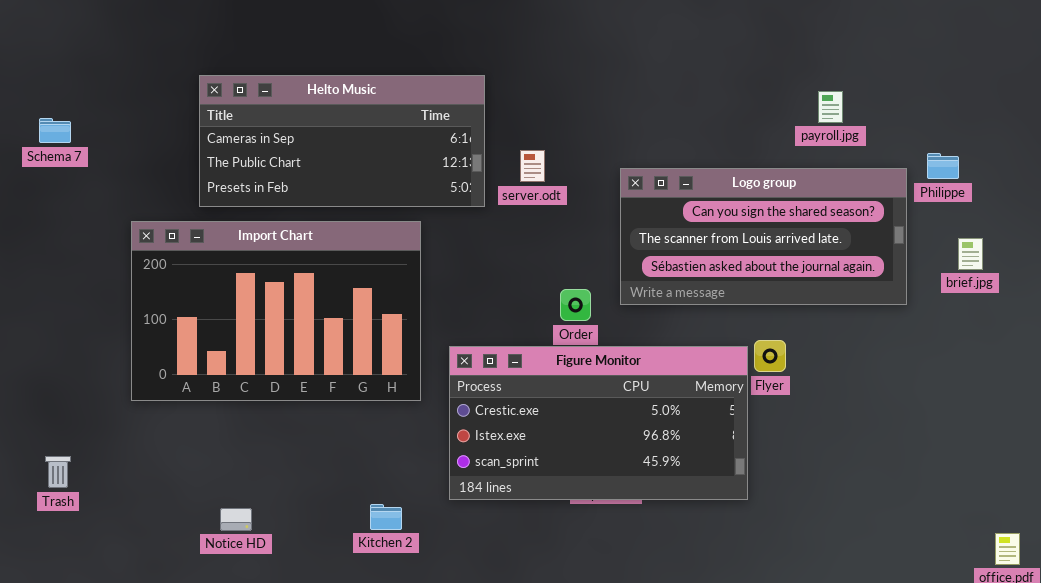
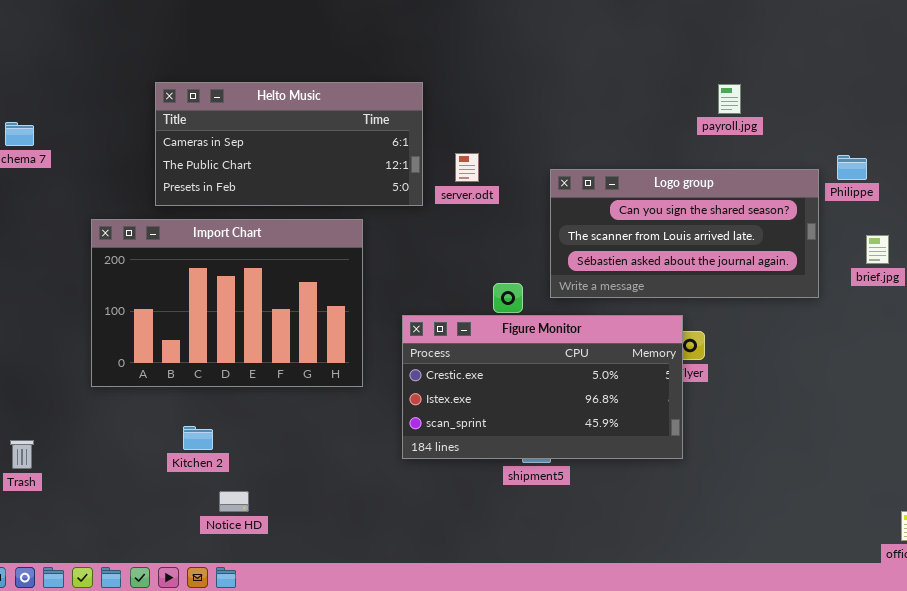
payroll.jpg: [818,91,843,123] -> [718,84,741,114], moved
Figure Monitor: [449,346,748,500] -> [402,315,683,459], moved
Kitchen 2: [370,504,402,530] -> [183,426,213,450], moved
Notice HD: [220,508,252,531] -> [219,491,249,512], moved

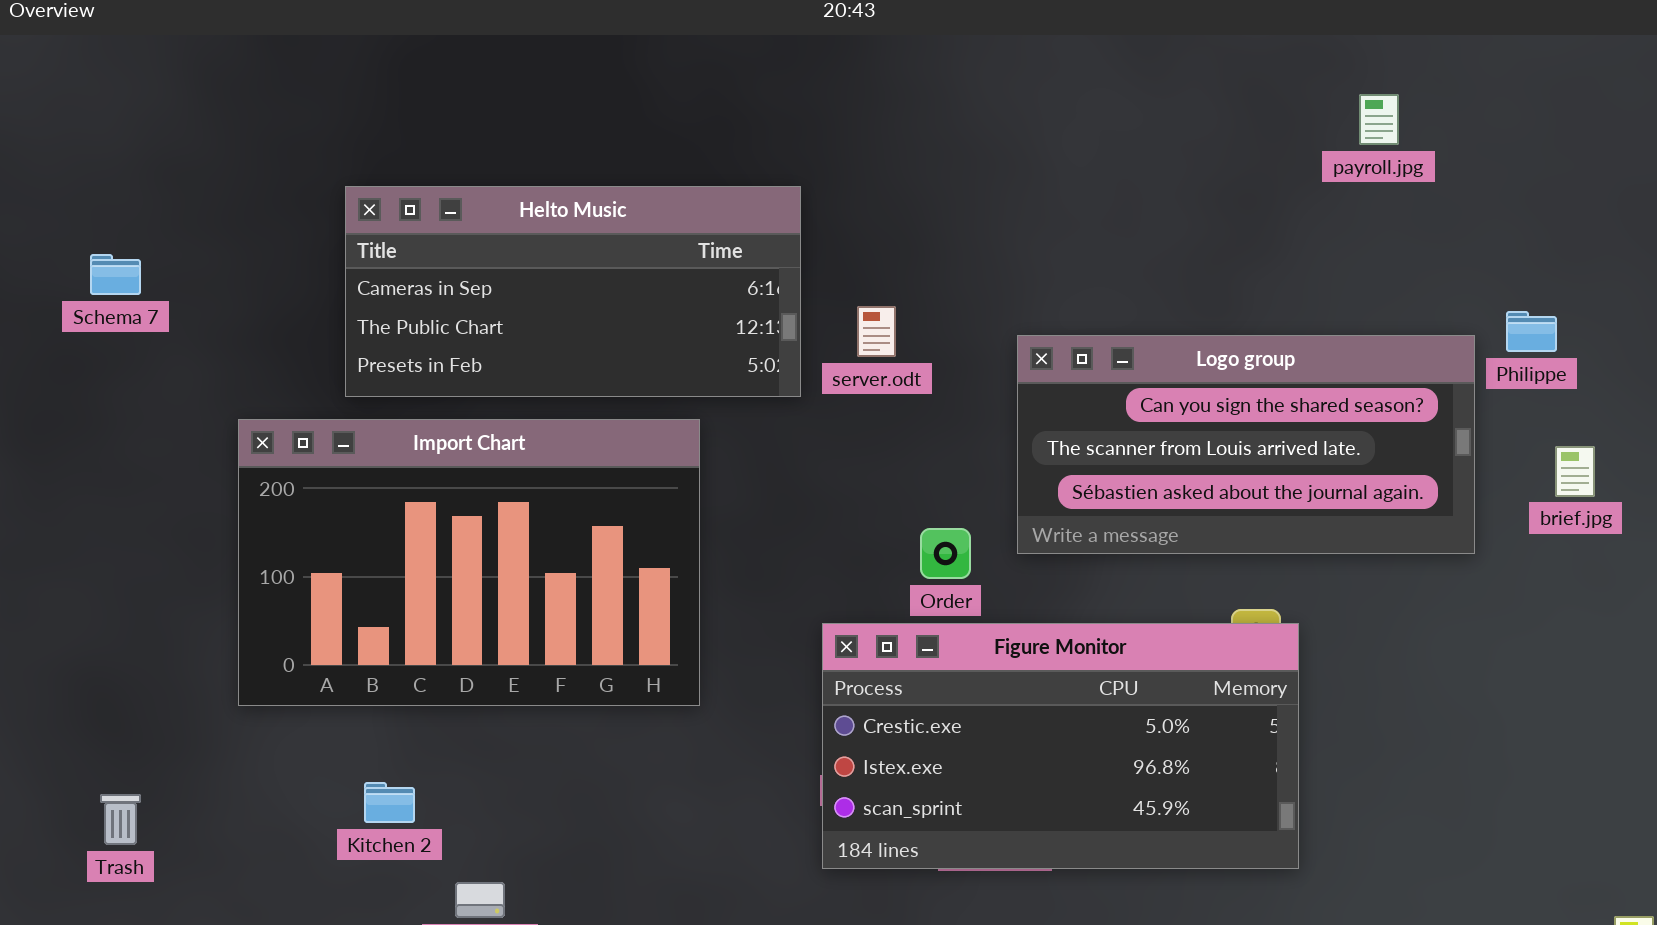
payroll.jpg: [718,84,741,114] -> [1359,94,1399,145], moved
Figure Monitor: [402,315,683,459] -> [822,623,1299,869], moved
Kitchen 2: [183,426,213,450] -> [364,782,415,823], moved

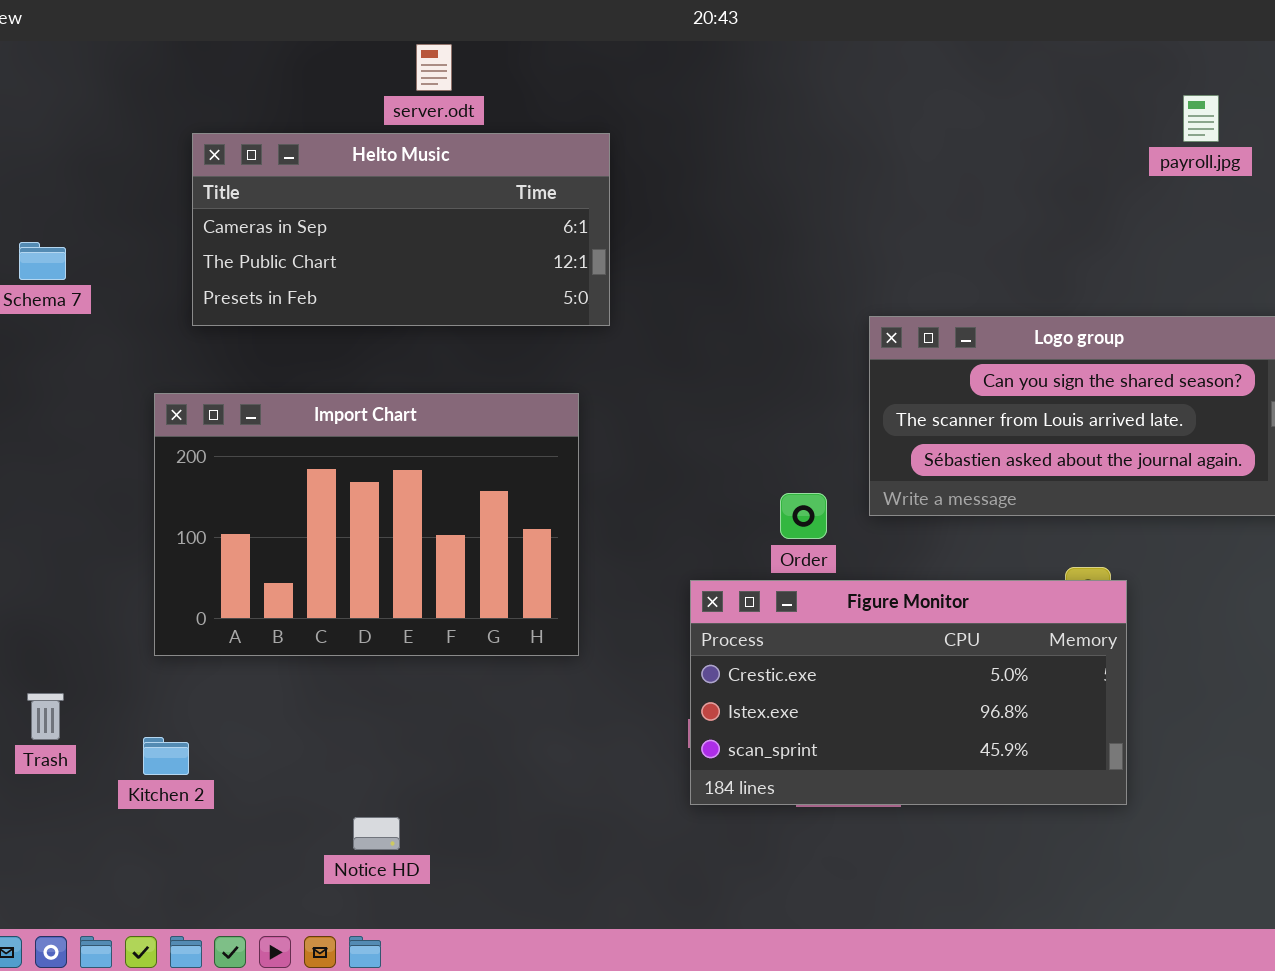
Helto Music: [345,186,801,397] -> [192,133,610,326], moved
server.odt: [857,306,896,357] -> [416,44,452,91], moved
Kitchen 2: [364,782,415,823] -> [143,737,189,775], moved
Trash: [100,794,141,845] -> [27,693,64,740], moved

